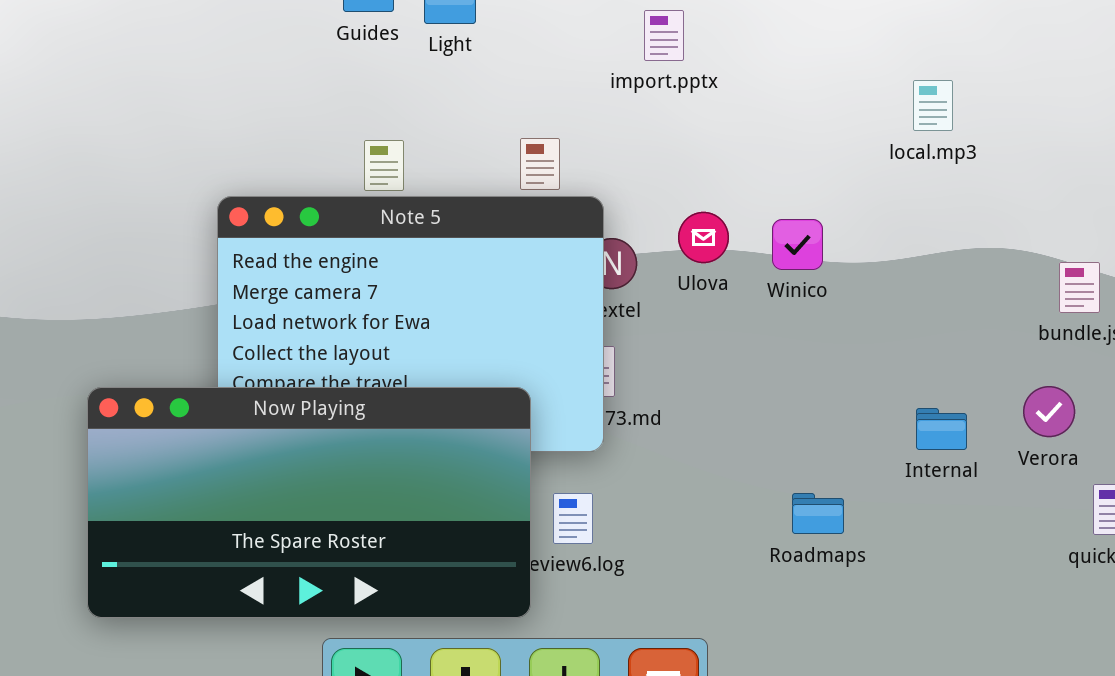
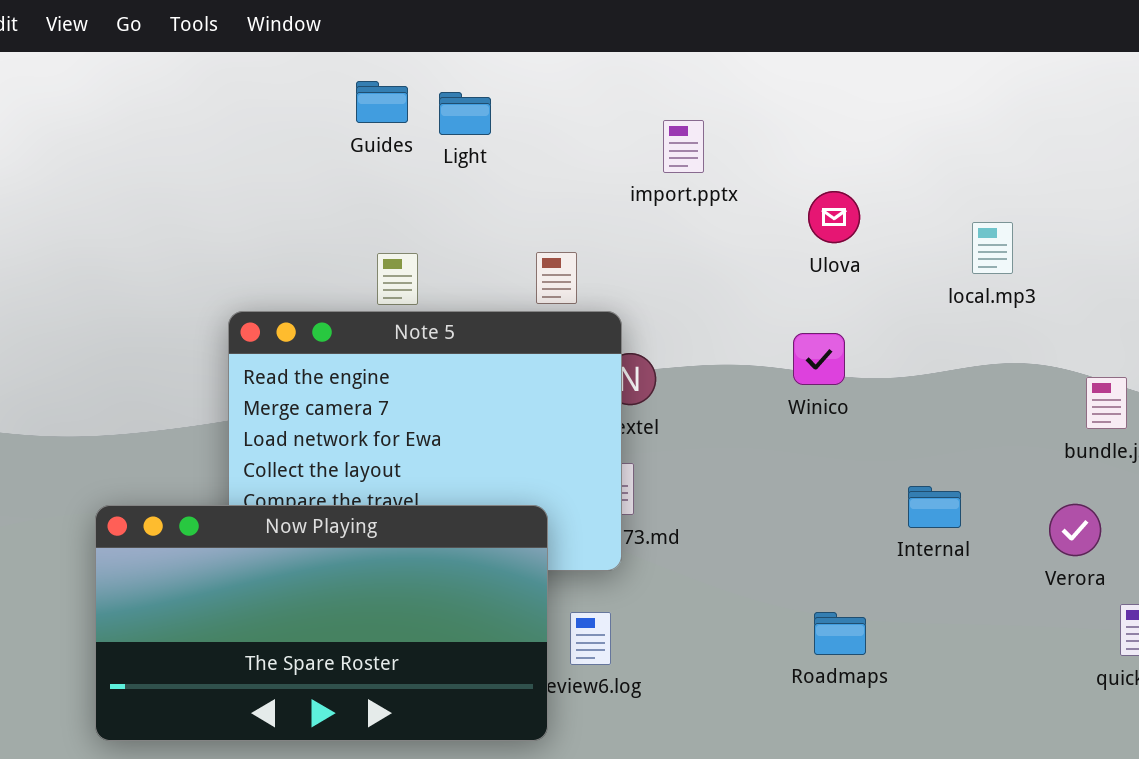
local.mp3: [913,80,953,131] -> [972,222,1013,274], moved
Ulova: [678,212,729,263] -> [808,191,860,243], moved
Internal: [916,408,967,450] -> [908,486,961,528], moved

